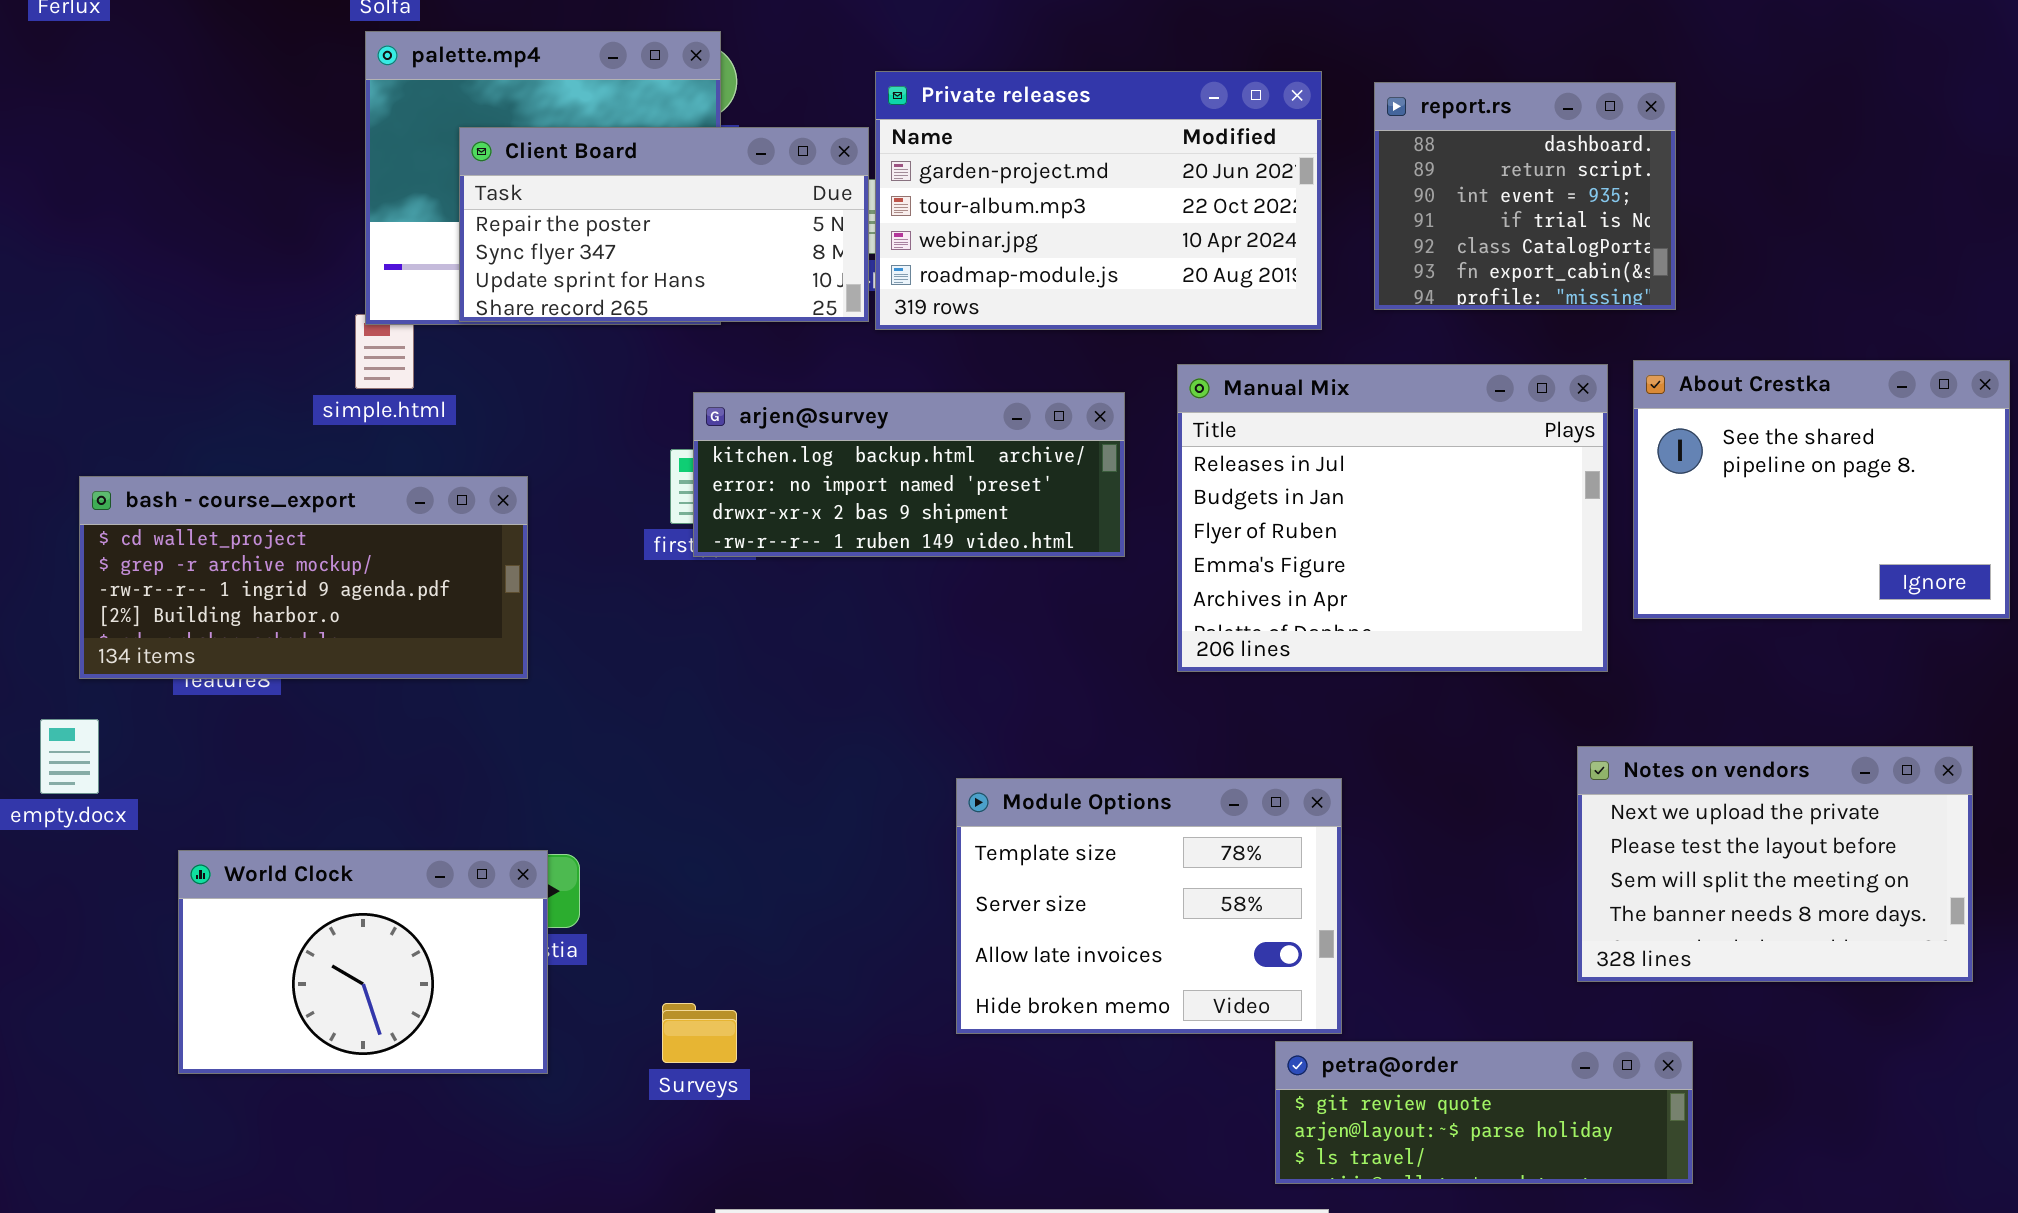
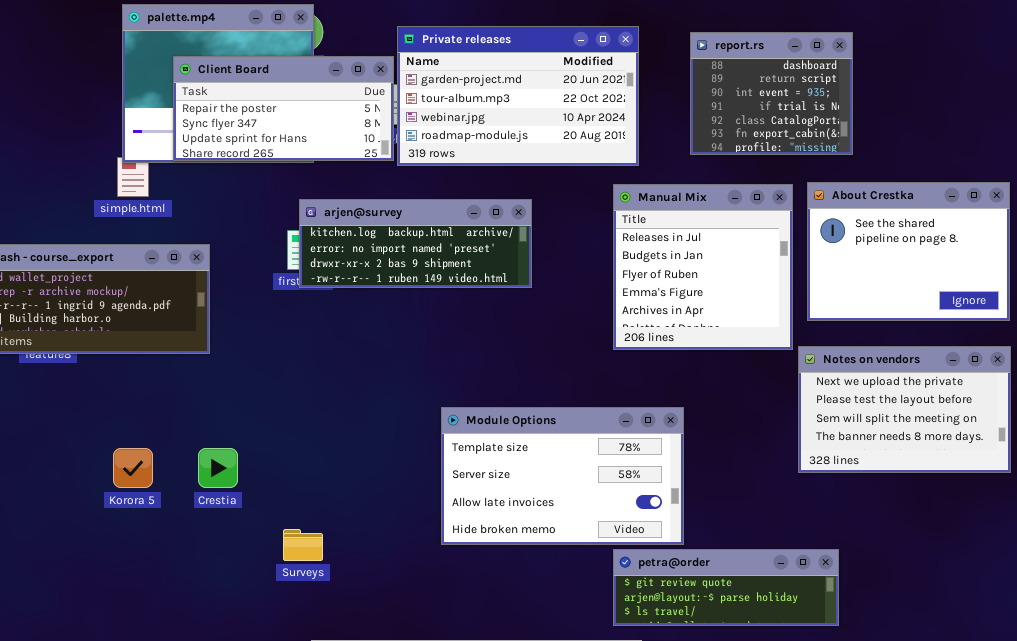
report.rs: [1374,82,1676,310] -> [690,32,853,155], moved
Manual Mix: [1177,364,1608,672] -> [613,184,793,350], resized
Notes on vendors: [1577,746,1973,982] -> [798,346,1011,473], moved
Module Options: [956,778,1342,1034] -> [441,407,684,545], resized
World Clock: [178,850,548,1074] -> none, closed

